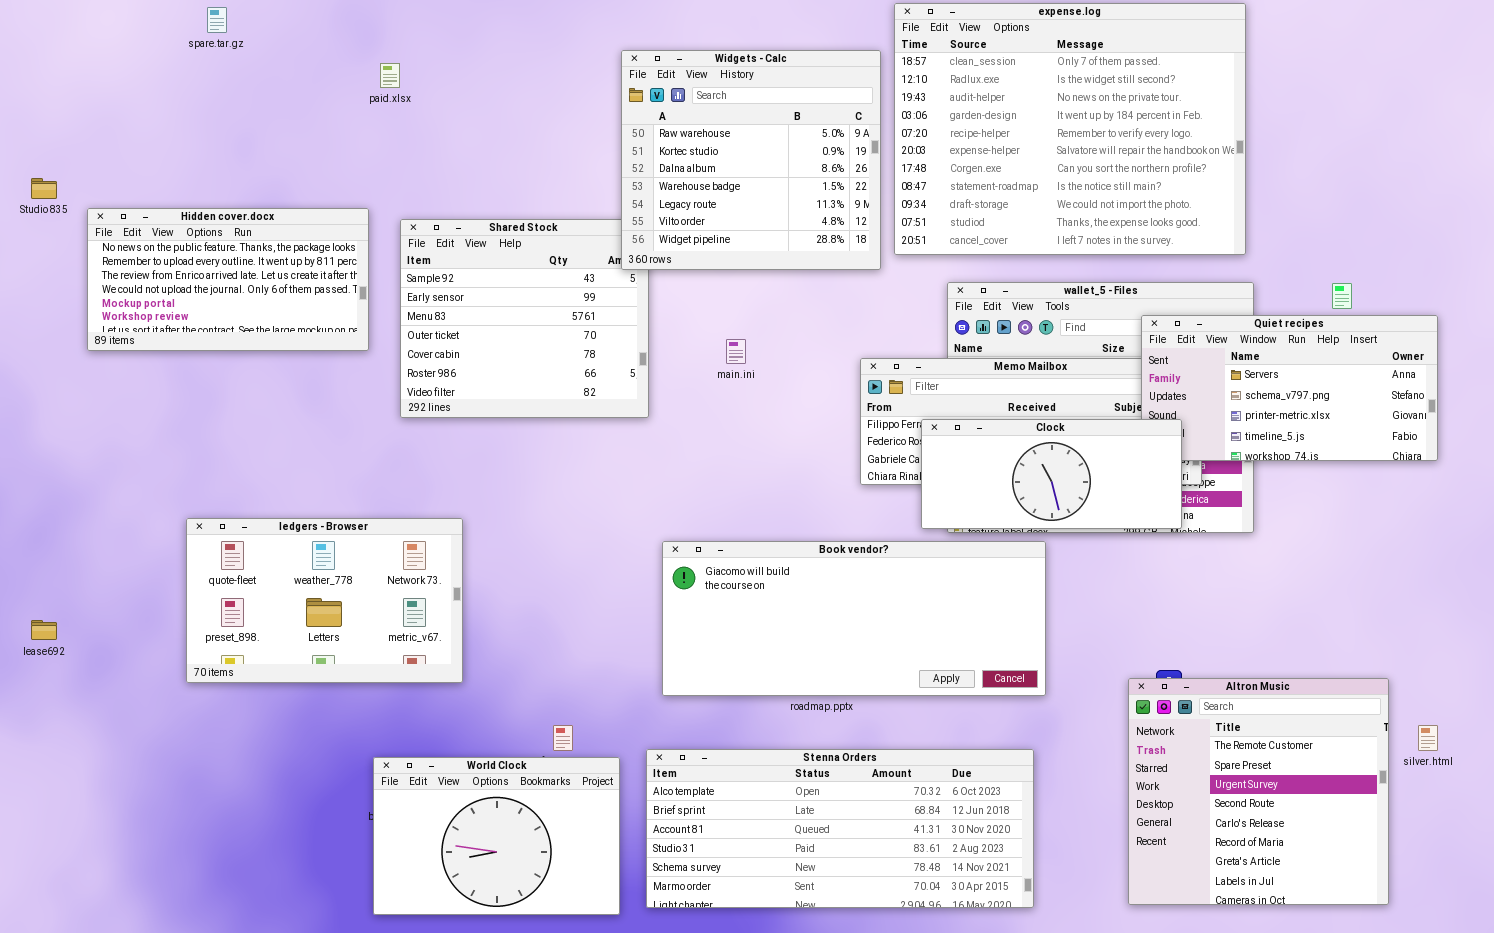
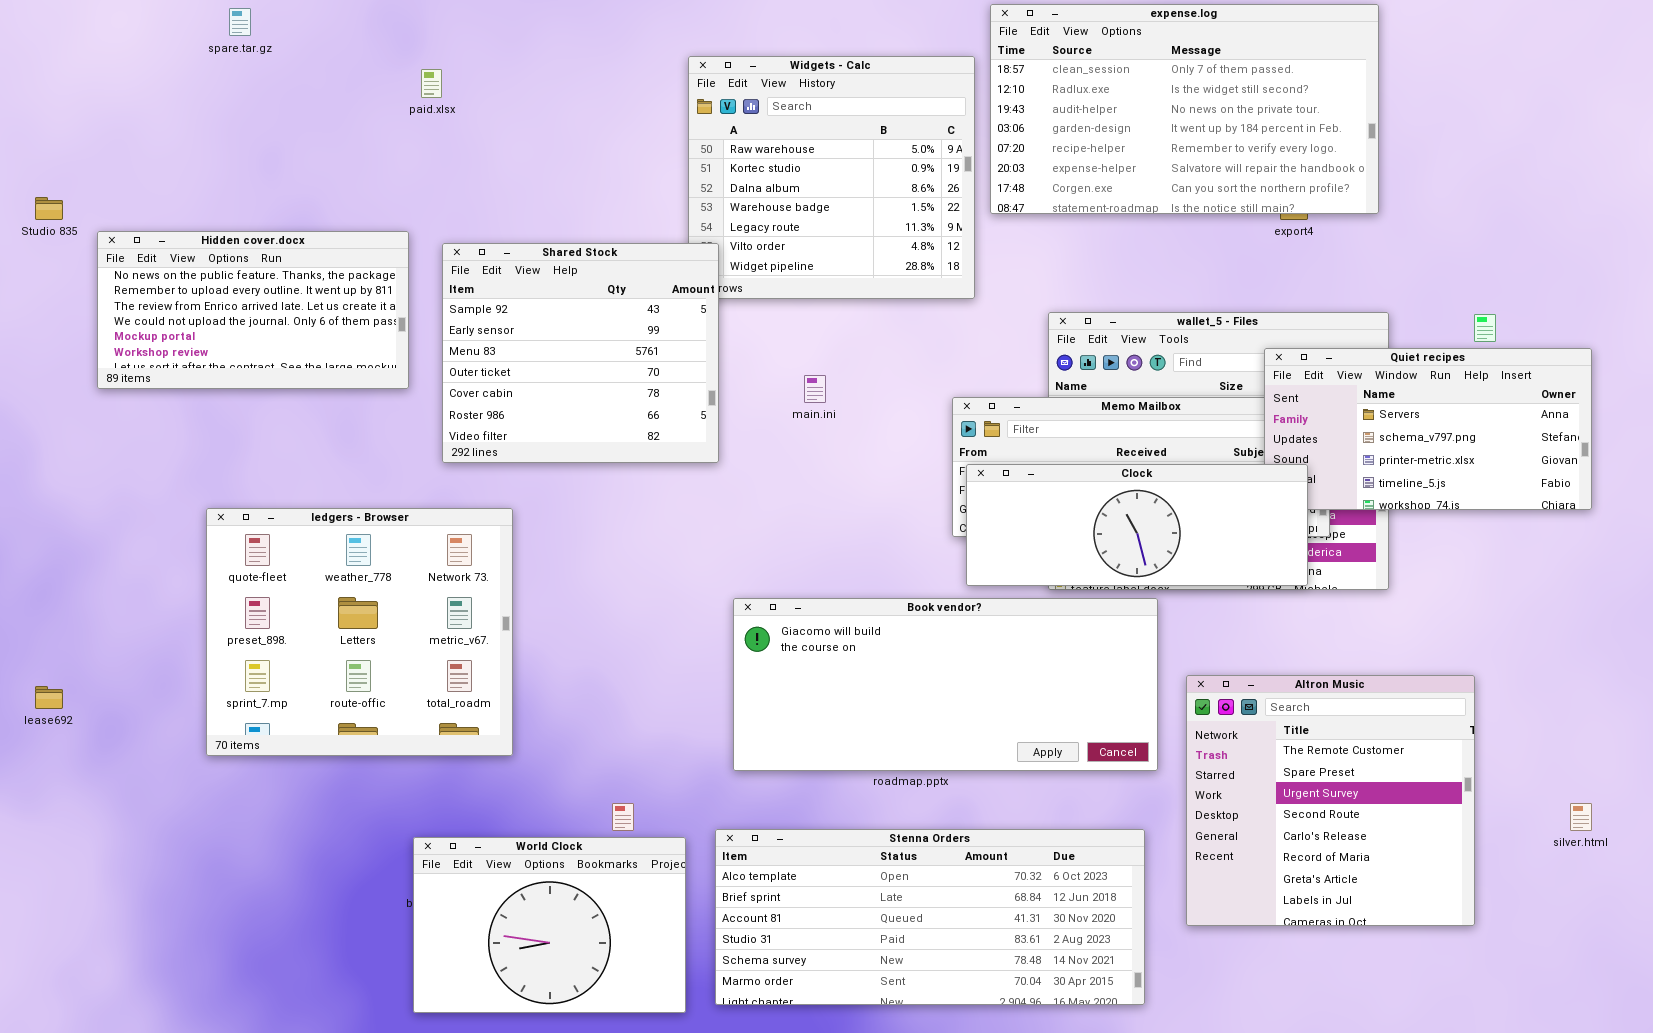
expense.log: [894,3,1246,255] -> [990,4,1379,214], resized
Shared Stock: [400,219,649,418] -> [442,243,719,463], raised
Clock: [921,419,1182,529] -> [966,464,1308,586], resized
ledgers - Browser: [186,518,463,683] -> [206,508,513,756], resized
Altron Music: [1128,678,1389,905] -> [1186,675,1475,926], moved

